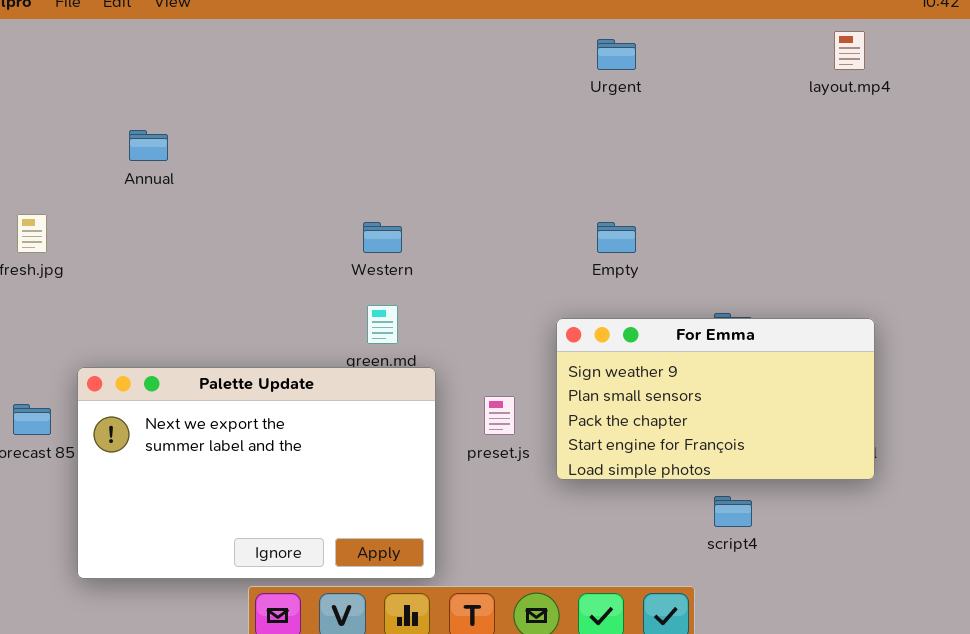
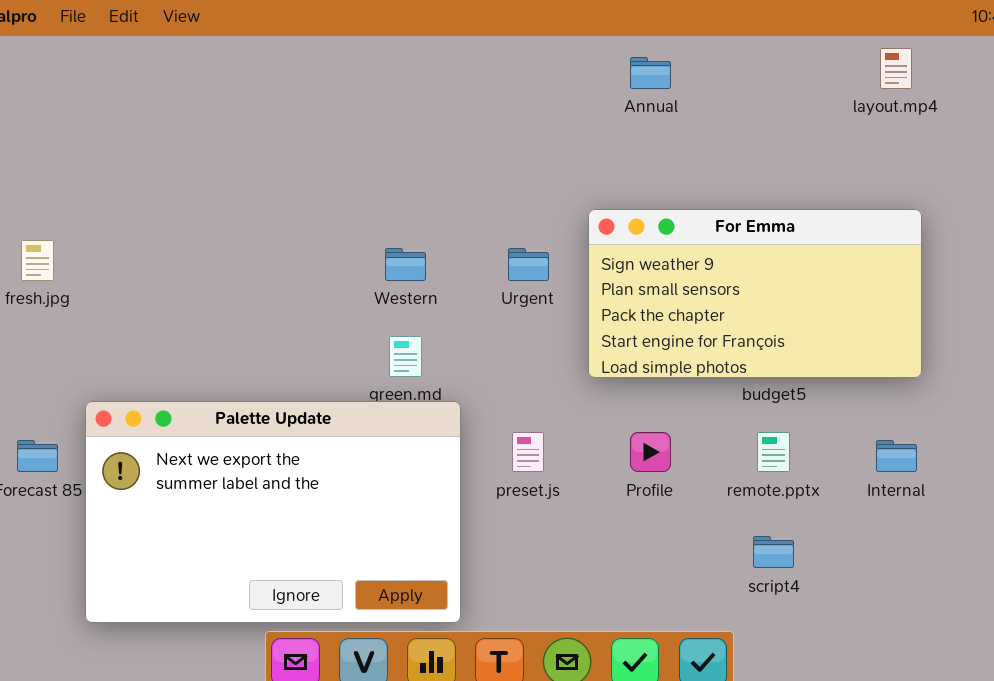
Urgent: [597,39,636,70] -> [508,248,549,281], moved
Annual: [129,130,168,161] -> [630,57,671,89], moved
For Emma: [556,318,875,480] -> [588,209,922,378], moved

